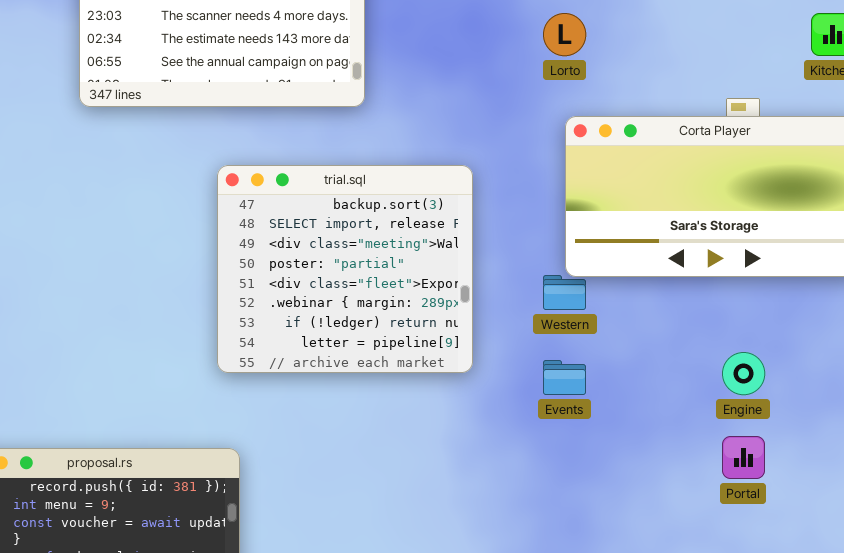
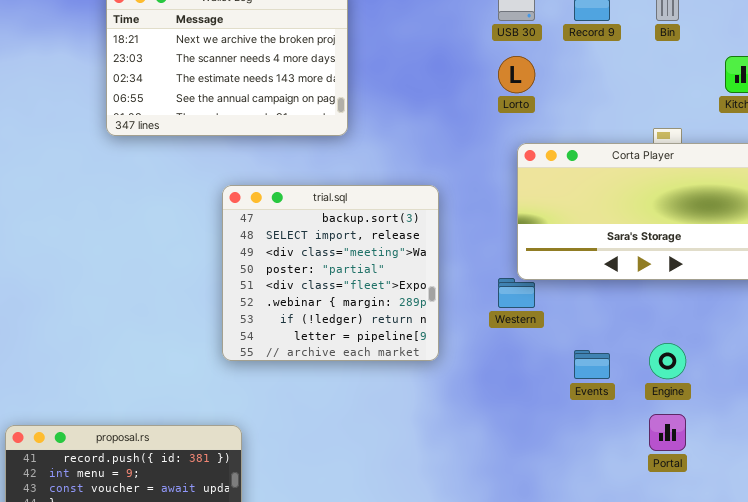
Events: [543,360,586,395] -> [574,350,610,379], moved

